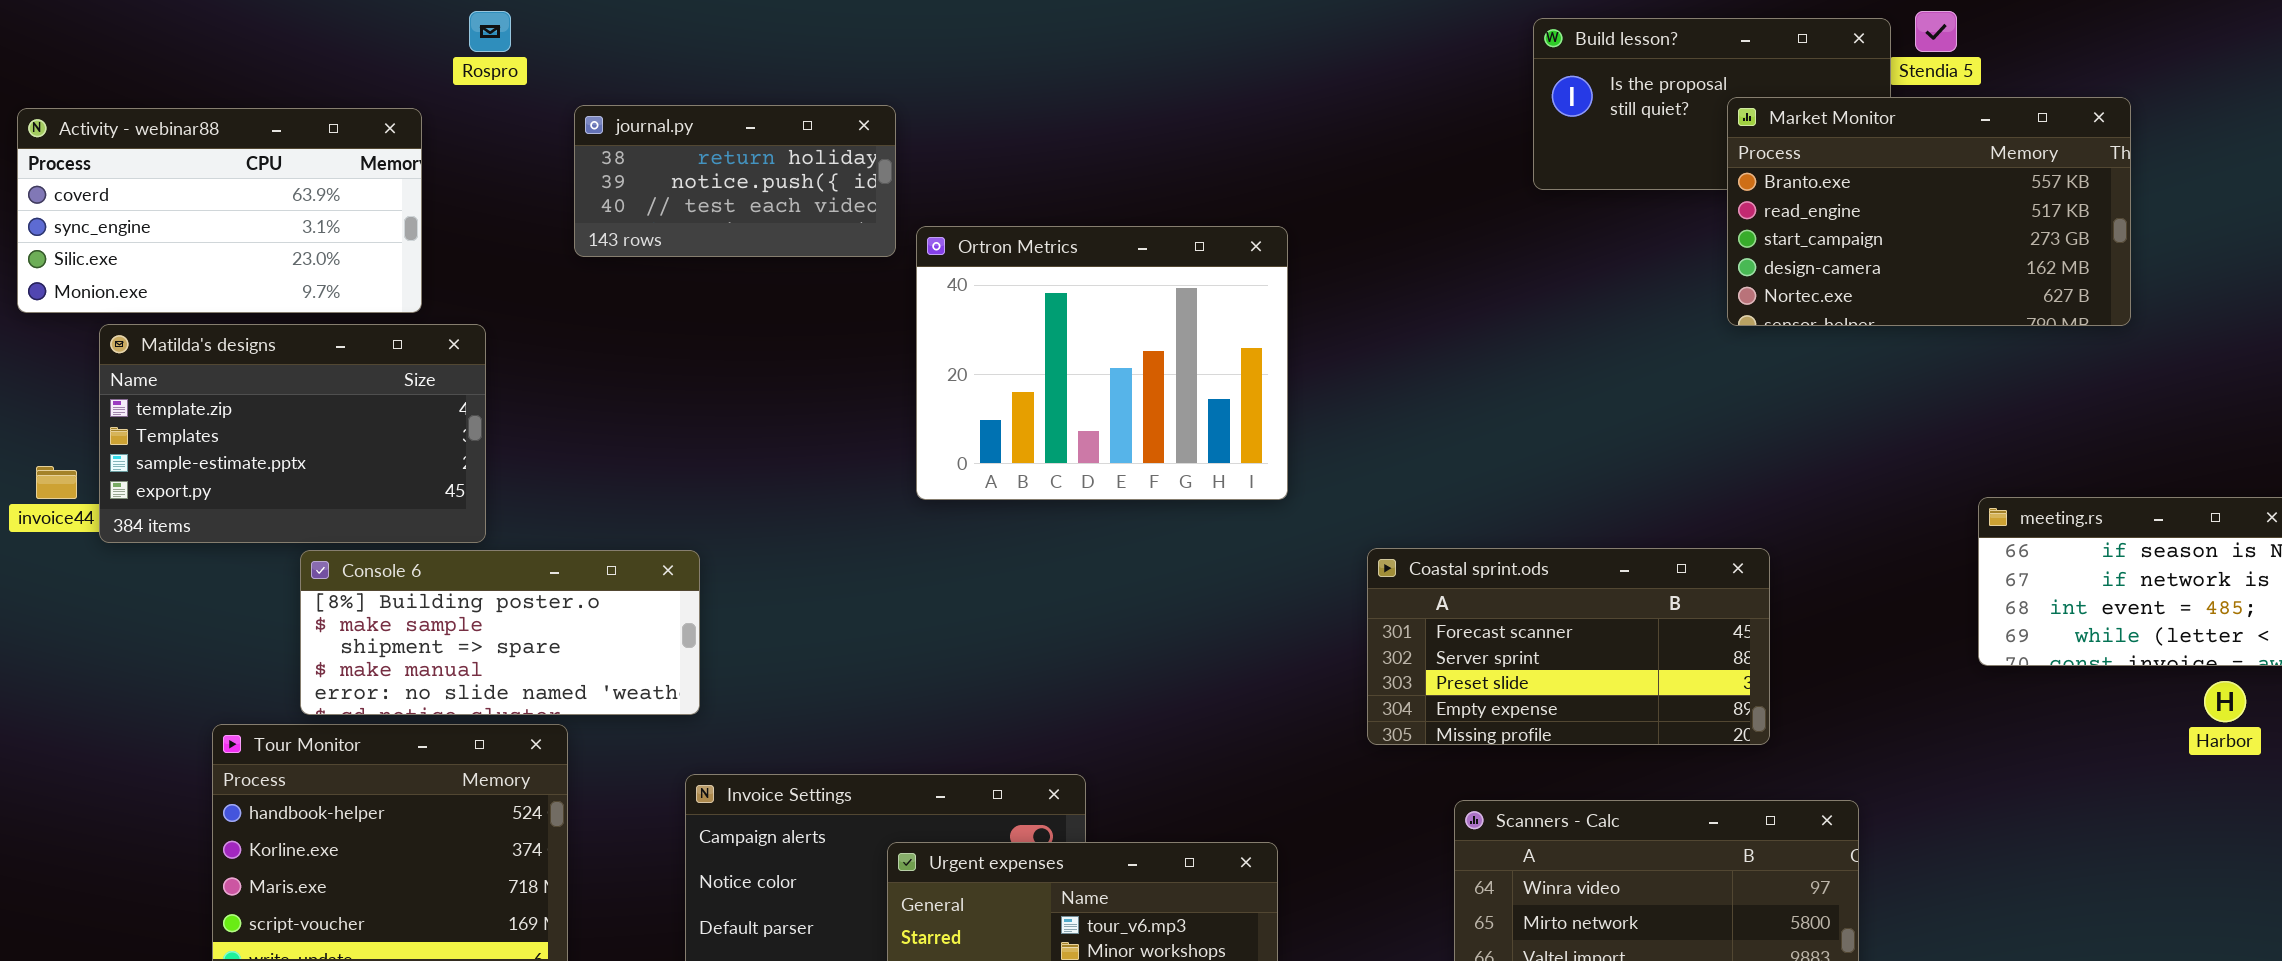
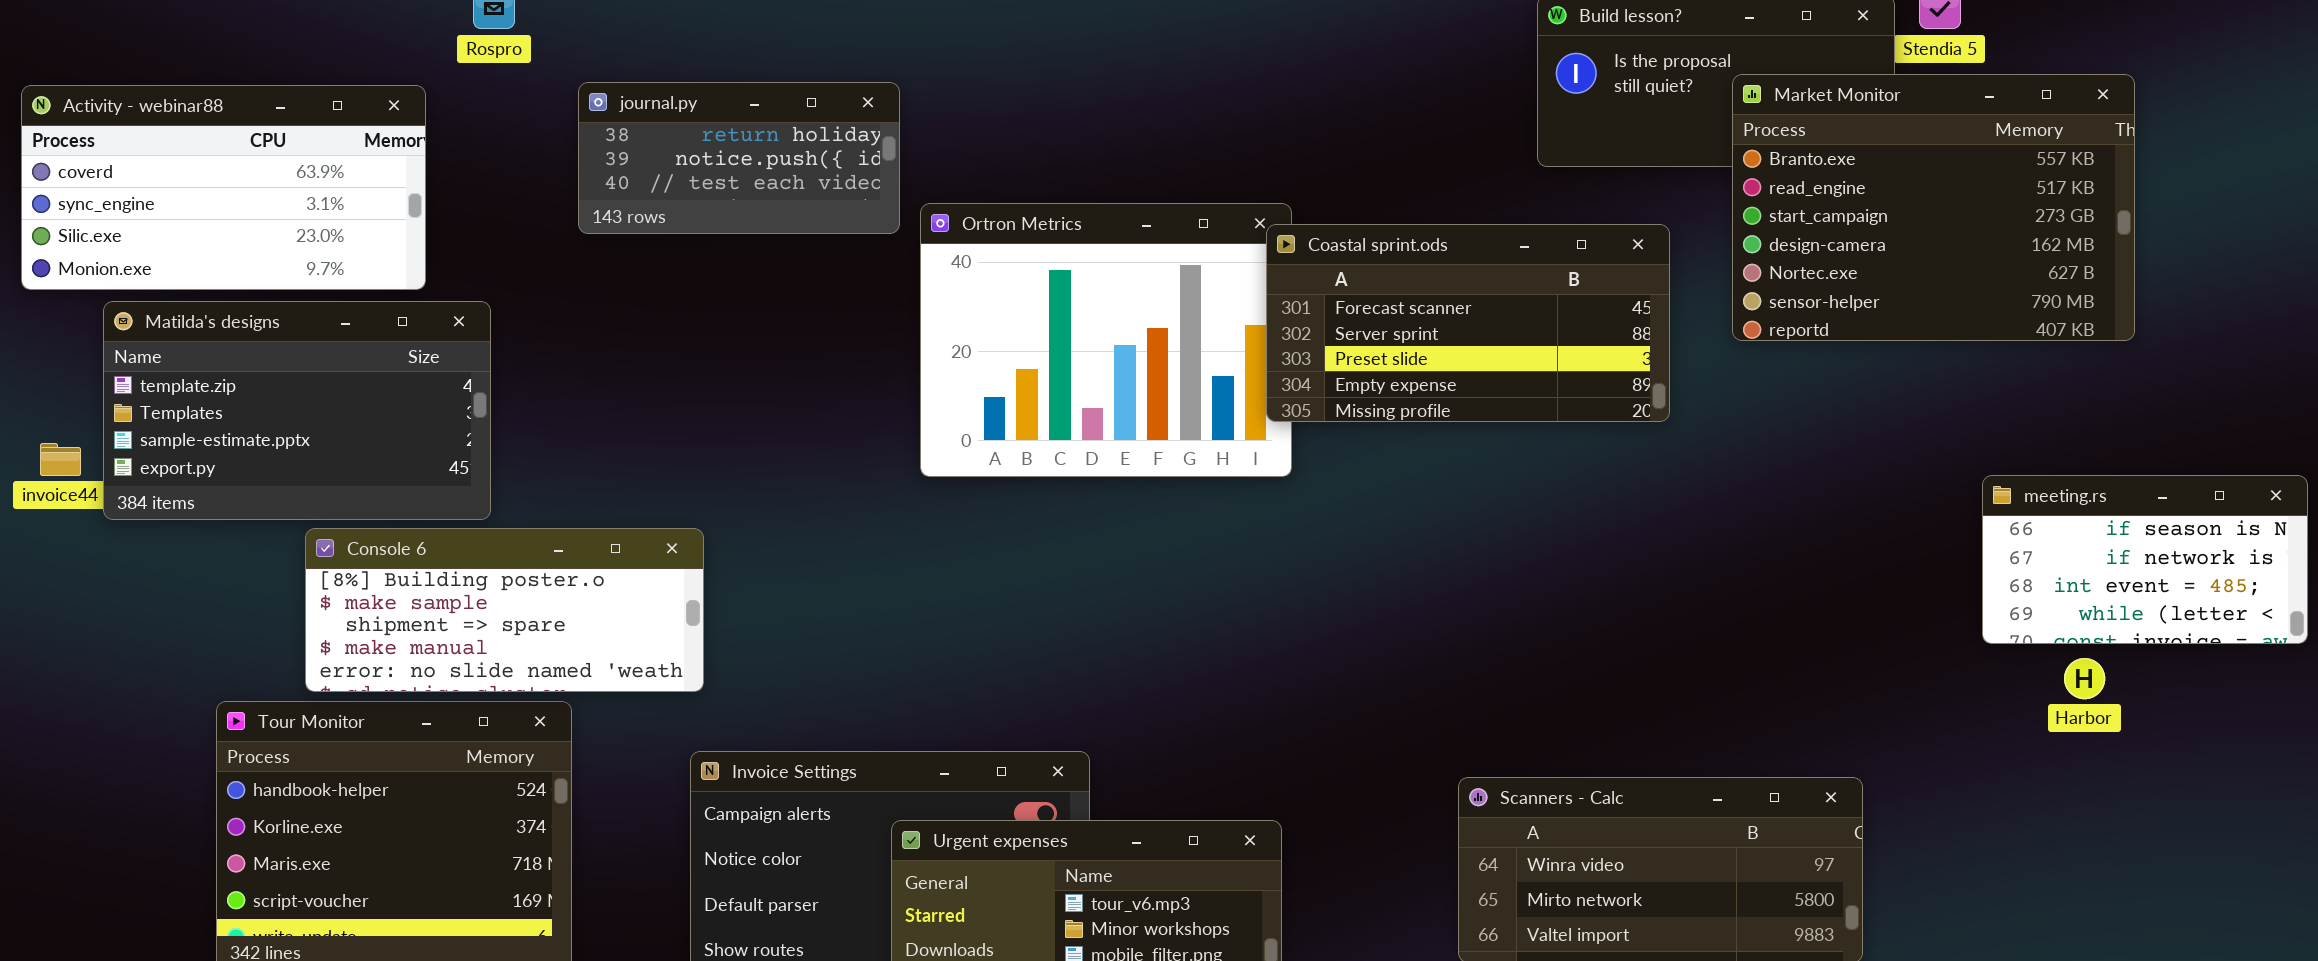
Market Monitor: [1727,97,2131,326] -> [1732,74,2135,341], resized
Coastal sprint.ods: [1367,548,1770,745] -> [1266,224,1670,422], moved
Harbor: [2204,681,2246,722] -> [2064,658,2105,699], moved

